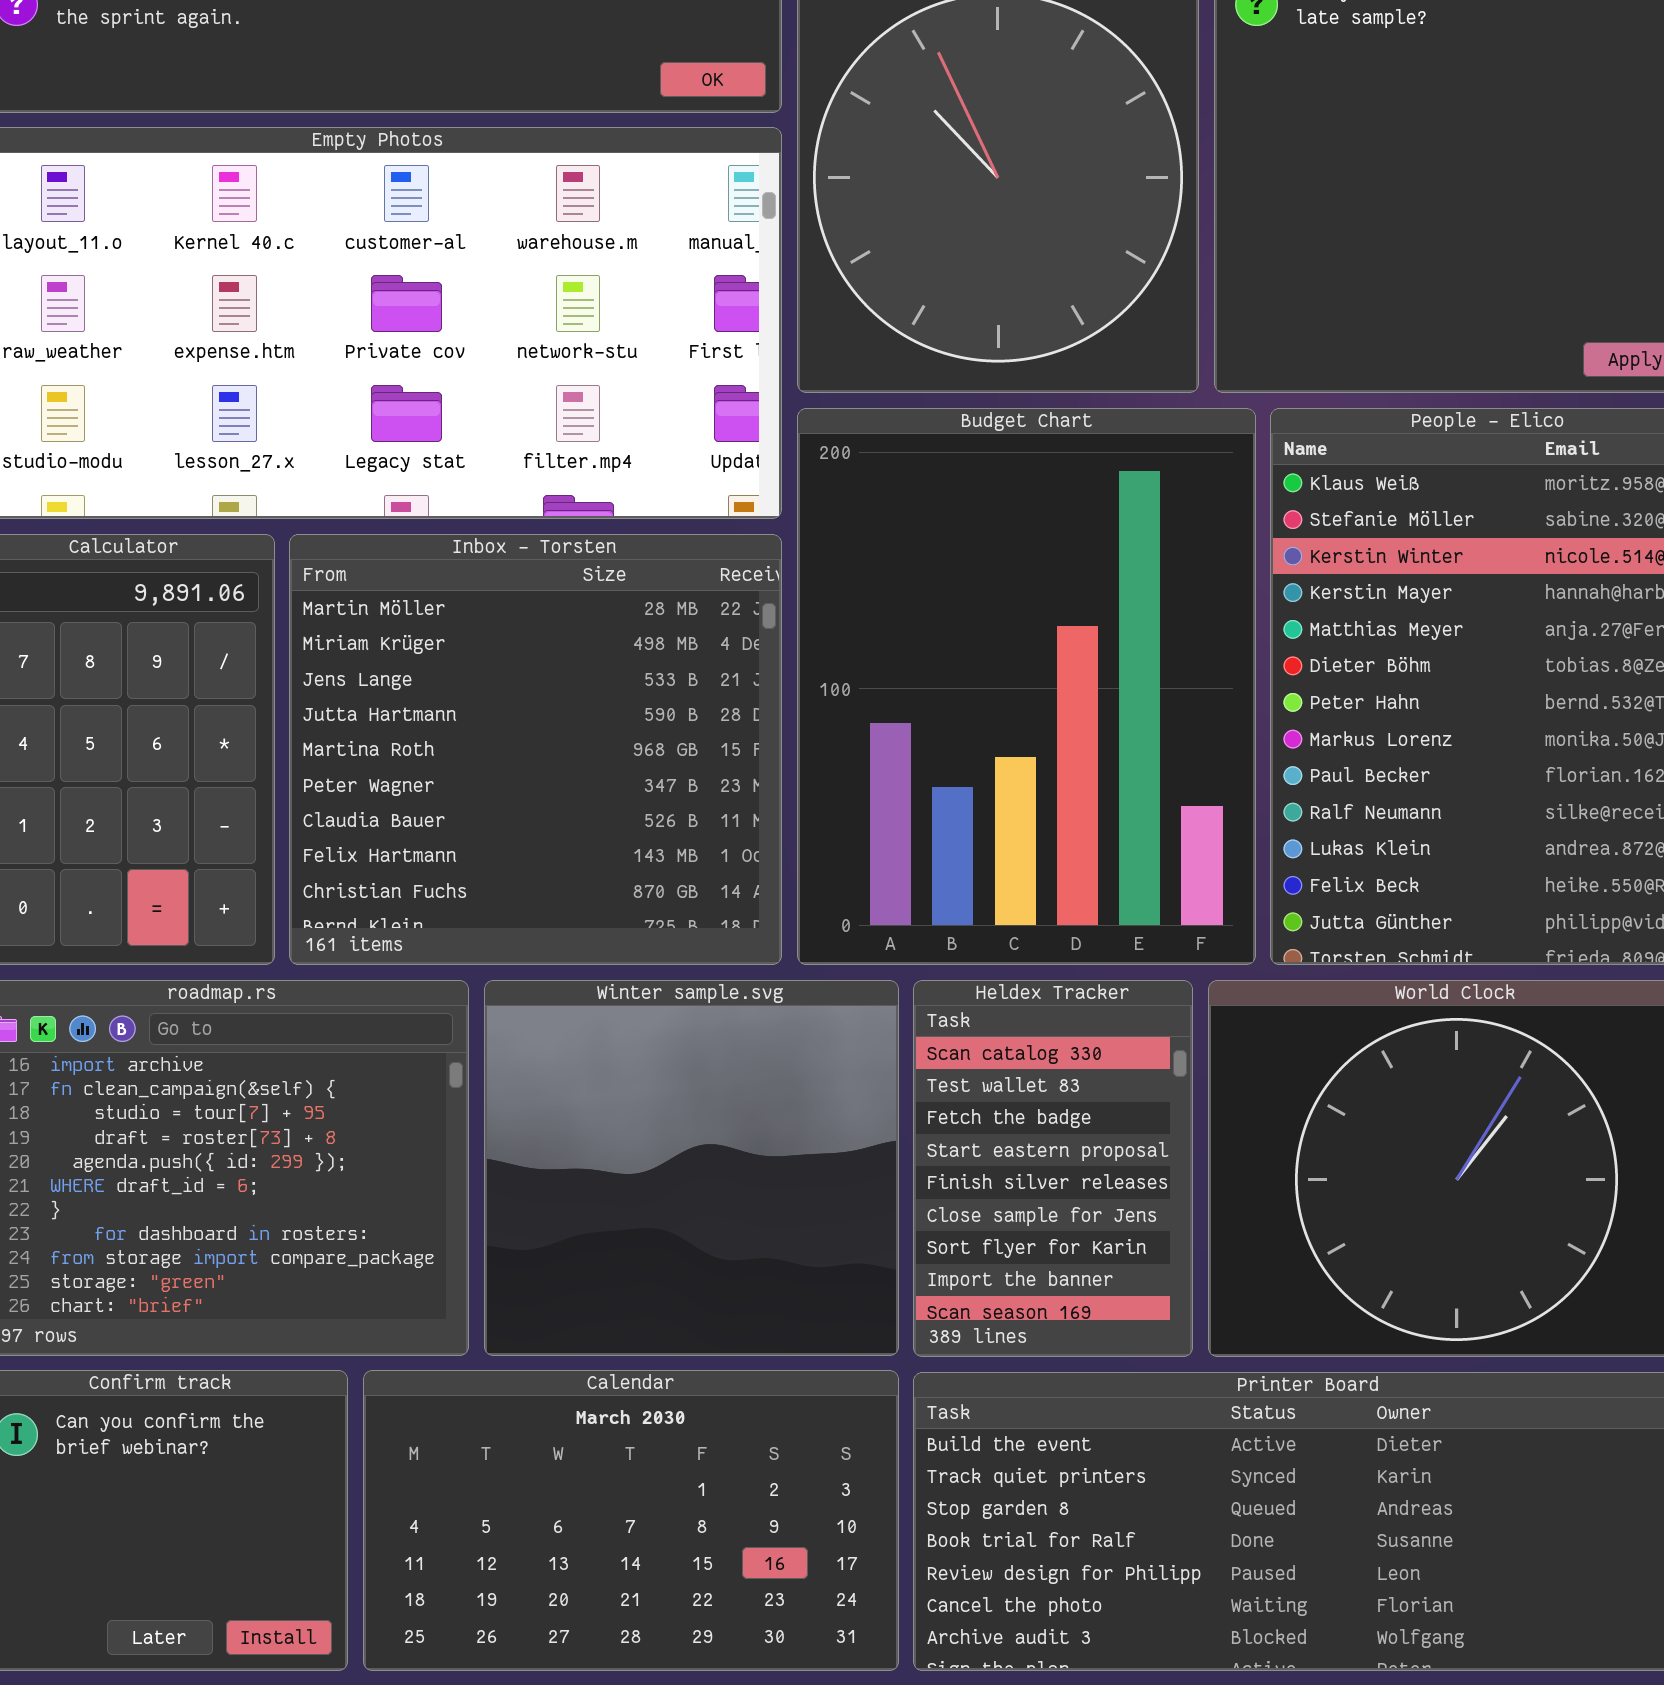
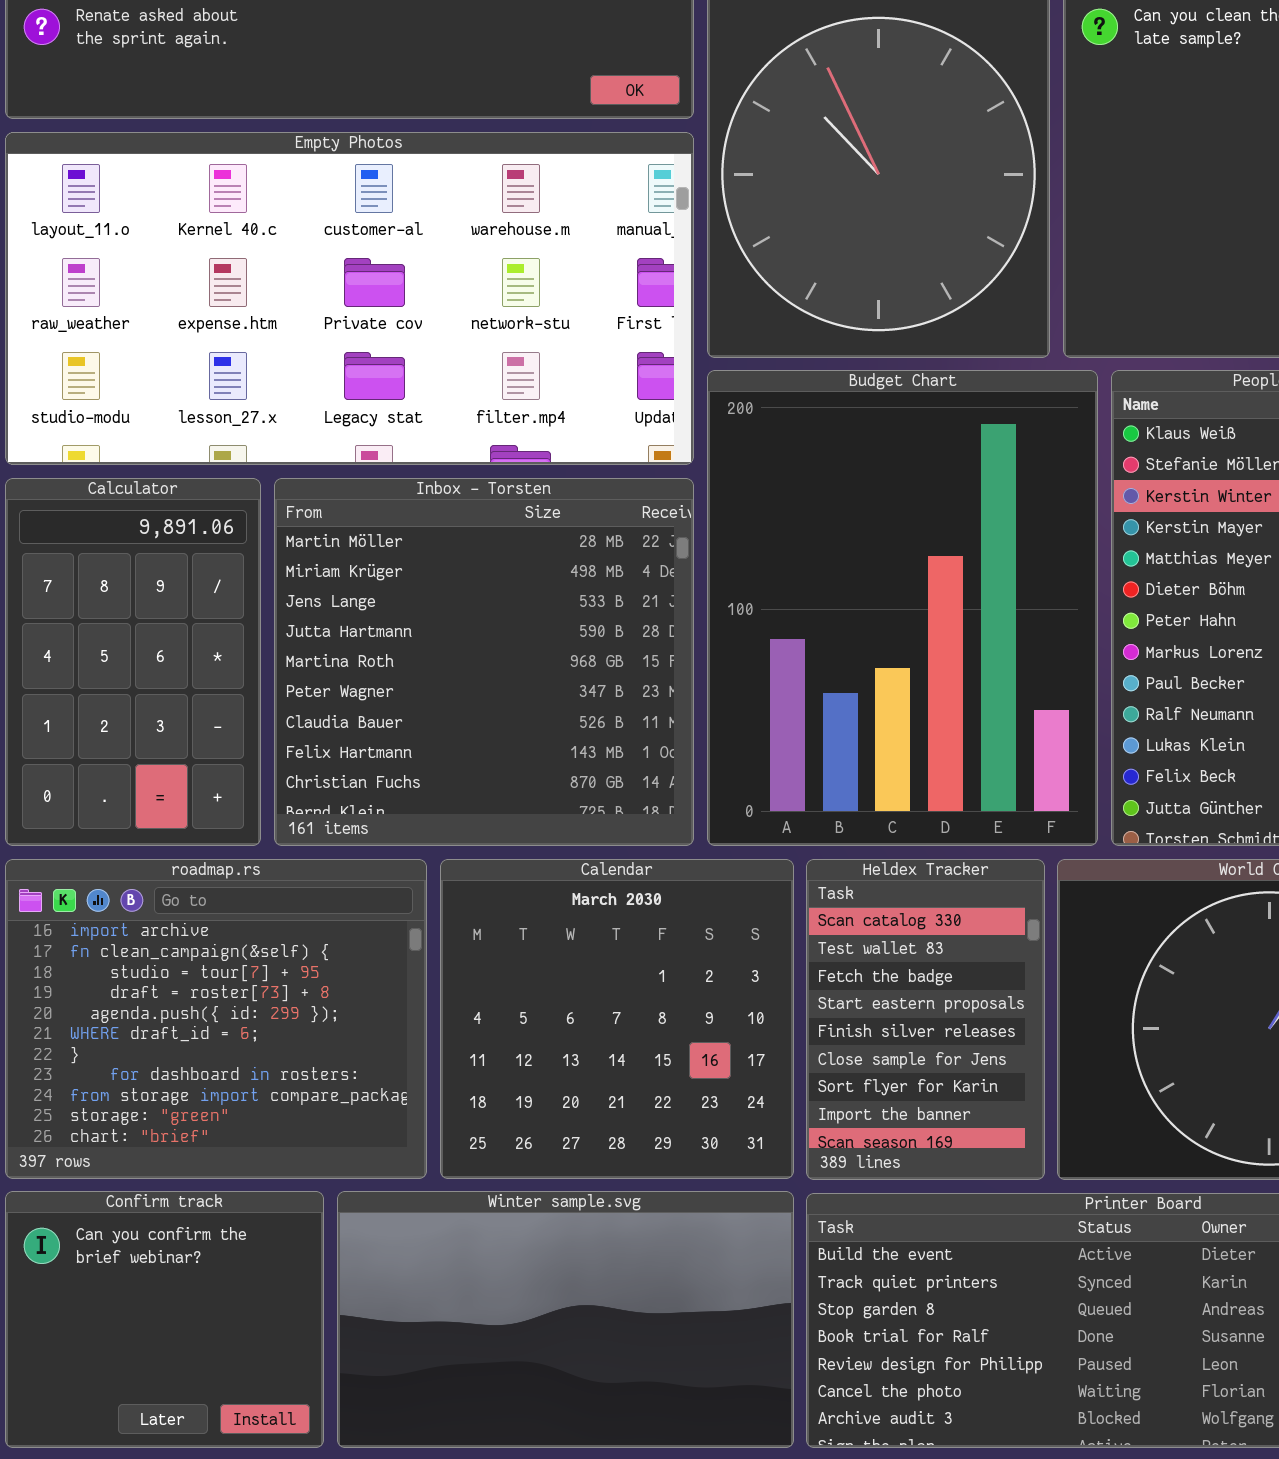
Winter sample.svg: [484,980,899,1356] -> [337,1191,794,1448], moved, resized
Calendar: [363,1370,899,1671] -> [440,859,794,1179], moved, resized

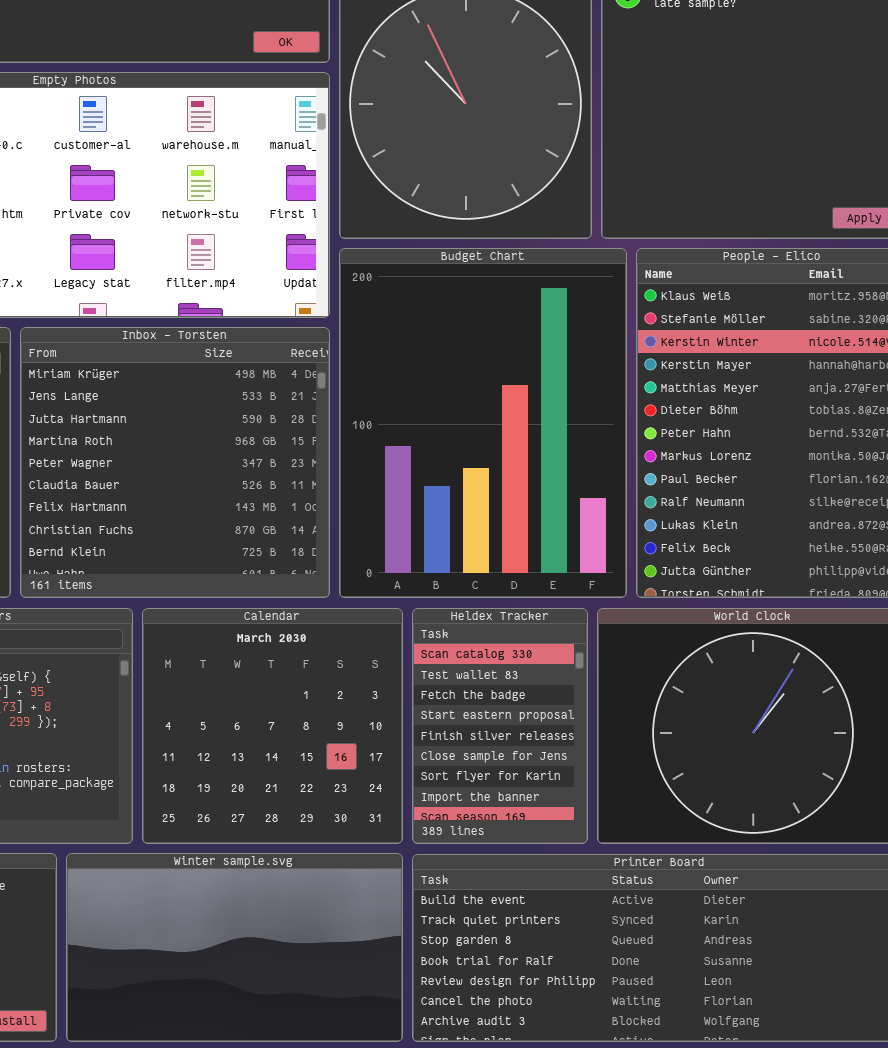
Inbox - Torsten: [274,478,694,846] -> [20,327,330,598], scrolled down 1 row

